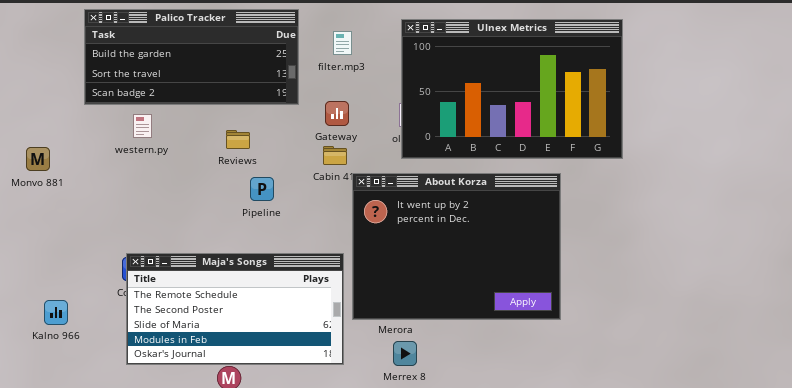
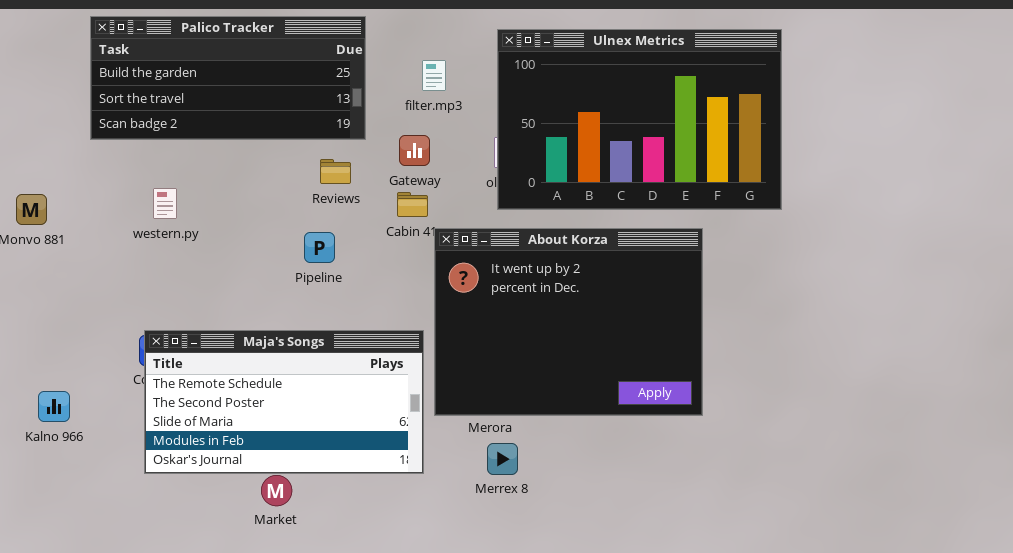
filter.mp3: [333,31,352,55] -> [422,60,446,91], moved
western.py: [133,114,152,138] -> [153,188,177,219], moved
Reviews: [226,130,250,149] -> [320,159,351,184], moved

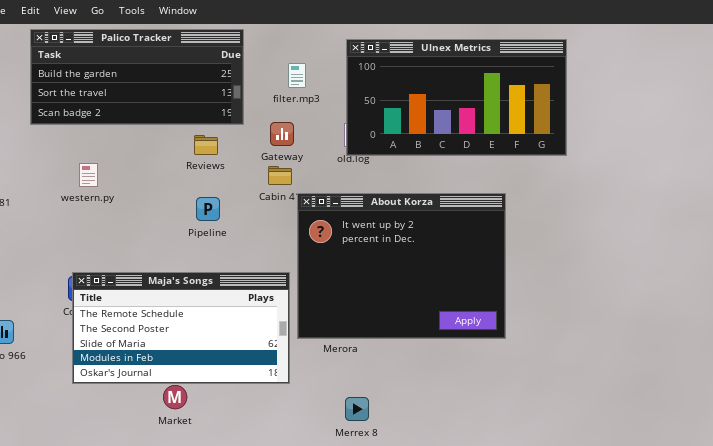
Ulnex Metrics: [497,29,782,210] -> [346,39,567,156], resized
Reviews: [320,159,351,184] -> [194,135,218,155], moved
Merrex 8: [487,443,518,475] -> [345,397,369,421], moved

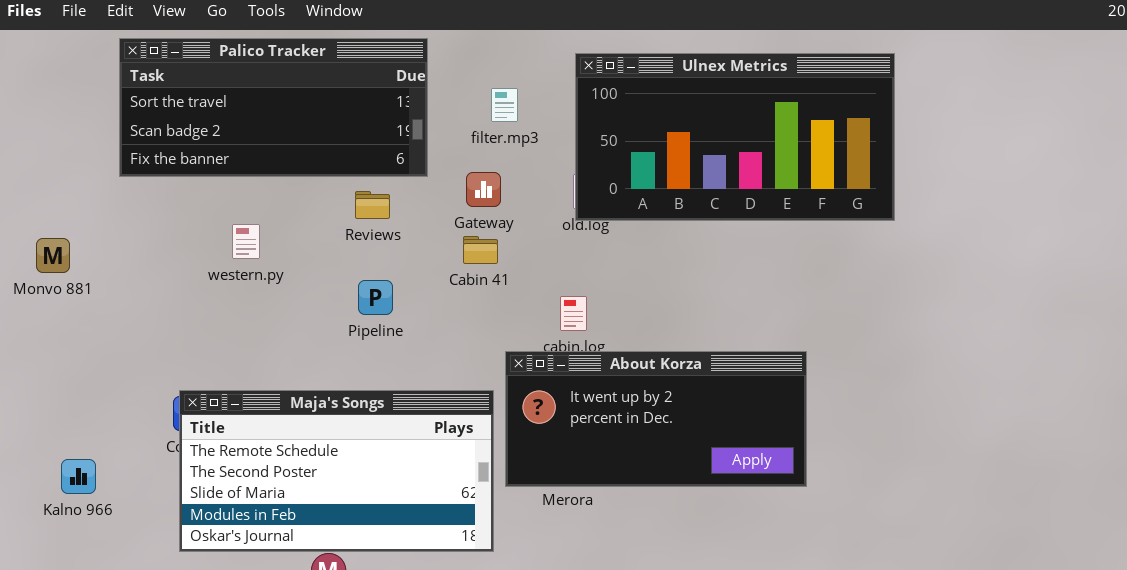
Palico Tracker: [30,29,244,125] -> [119,38,428,177], scrolled down 1 row
western.py: [79,163,98,187] -> [232,224,260,259], moved
About Korza: [297,193,506,339] -> [505,351,807,487], resized

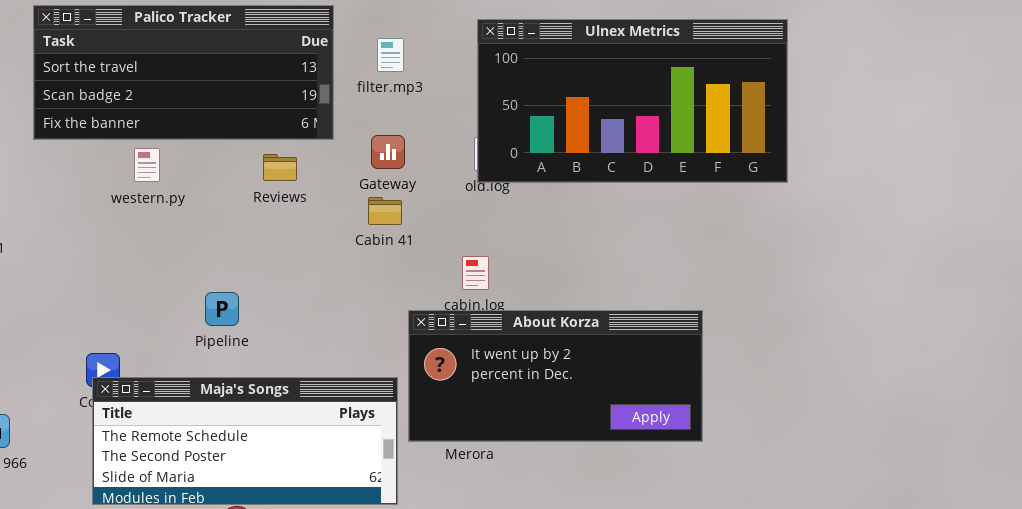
filter.mp3: [491,88,518,122] -> [377,38,404,72], moved
western.py: [232,224,260,259] -> [134,148,160,182], moved
Pipeline: [358,280,393,315] -> [205,292,239,326], moved
Maja's Songs: [179,390,494,552] -> [92,377,398,505], resized

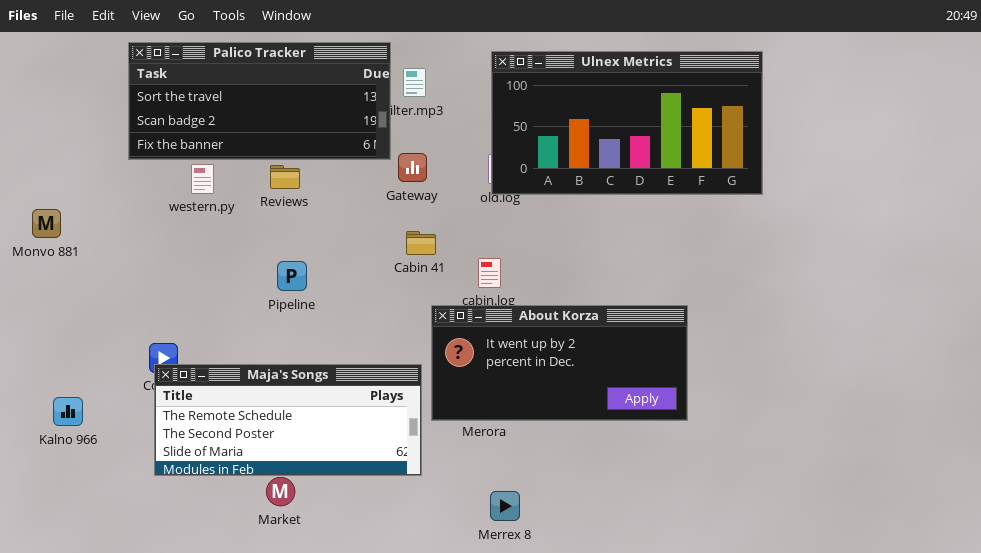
Palico Tracker: [33,5,334,140] -> [128,42,391,160], moved
Reviews: [263,154,297,181] -> [270,165,300,189], moved
Cabin 41: [368,197,402,225] -> [406,231,436,255], moved
Pipeline: [205,292,239,326] -> [277,261,307,291], moved

